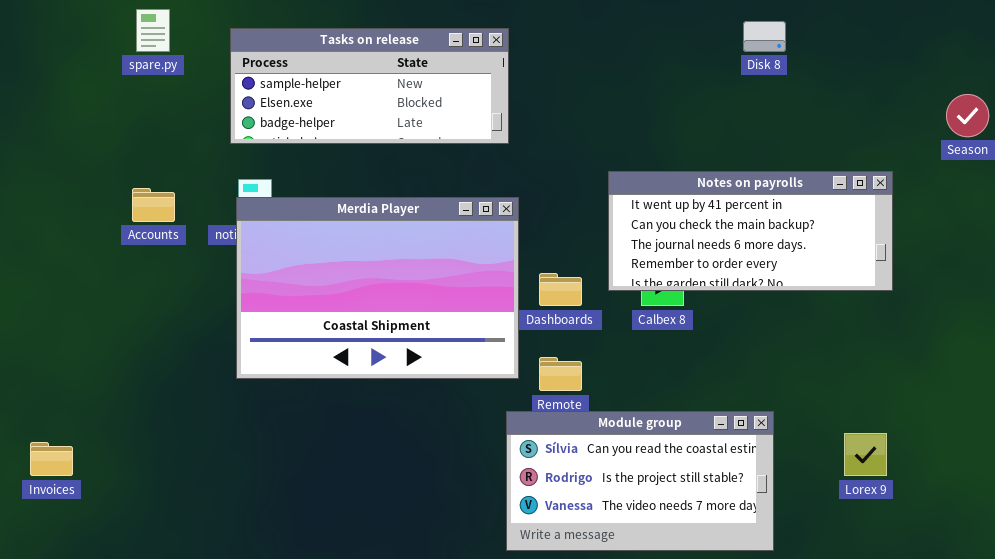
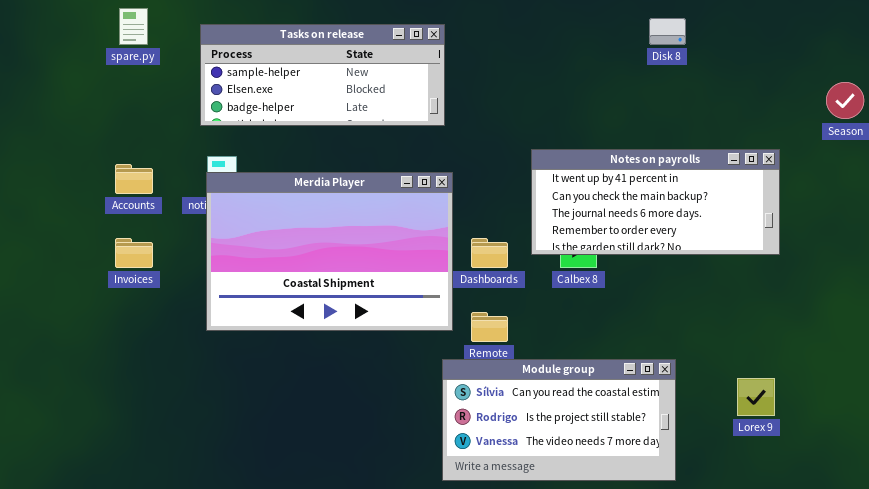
Invoices: [30,442,73,476] -> [115,238,153,268], moved

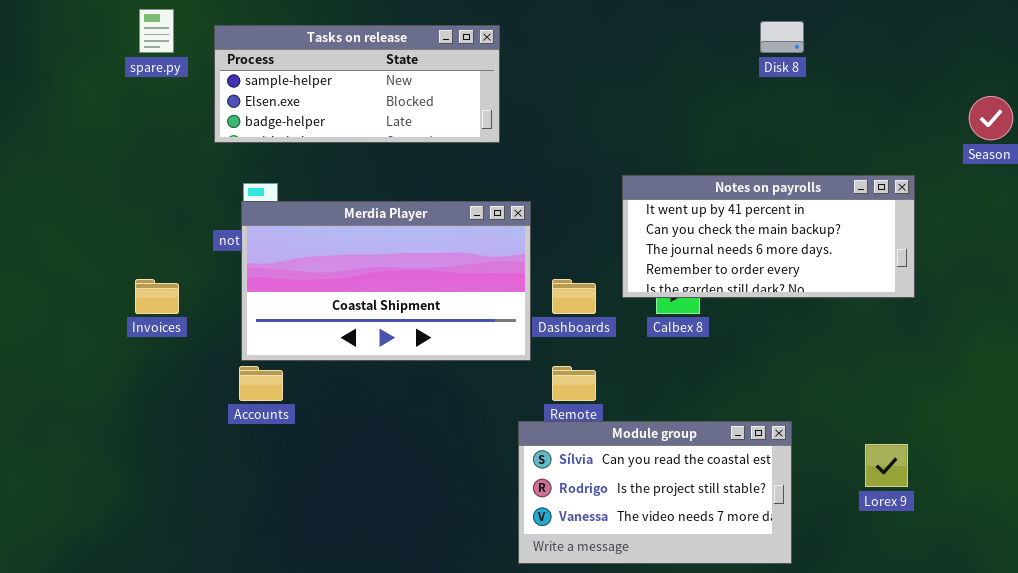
Tasks on release: [200,24,445,126] -> [214,25,500,143], moved
Accounts: [115,164,153,194] -> [239,366,283,401], moved
Merdia Player: [206,172,453,331] -> [241,201,531,361], resized

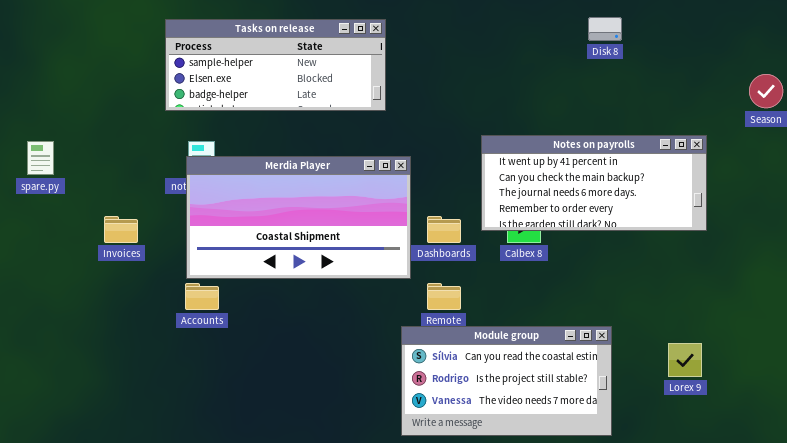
spare.py: [139,9,174,53] -> [27,141,54,175], moved

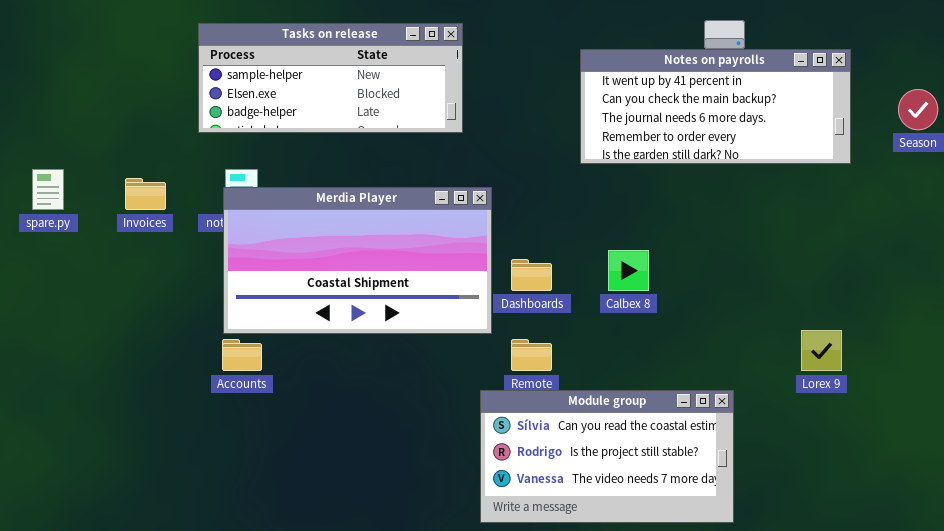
Notes on payrolls: [481,135,707,231] -> [580,49,851,164], moved
Invoices: [104,216,138,243] -> [125,178,166,210], moved
Lorex 9: [668,343,702,377] -> [801,330,842,371], moved

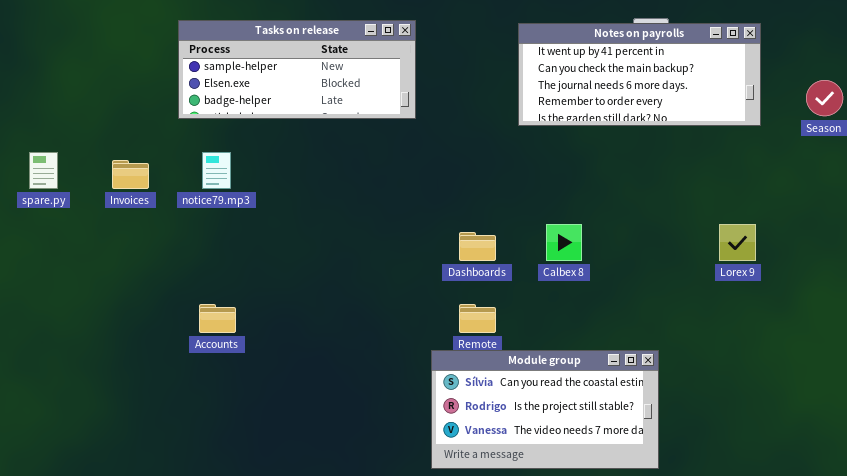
Notes on payrolls: [580,49,851,164] -> [518,23,761,126], moved
Merdia Player: [223,187,492,334] -> none, closed
Lorex 9: [801,330,842,371] -> [719,224,756,261], moved

